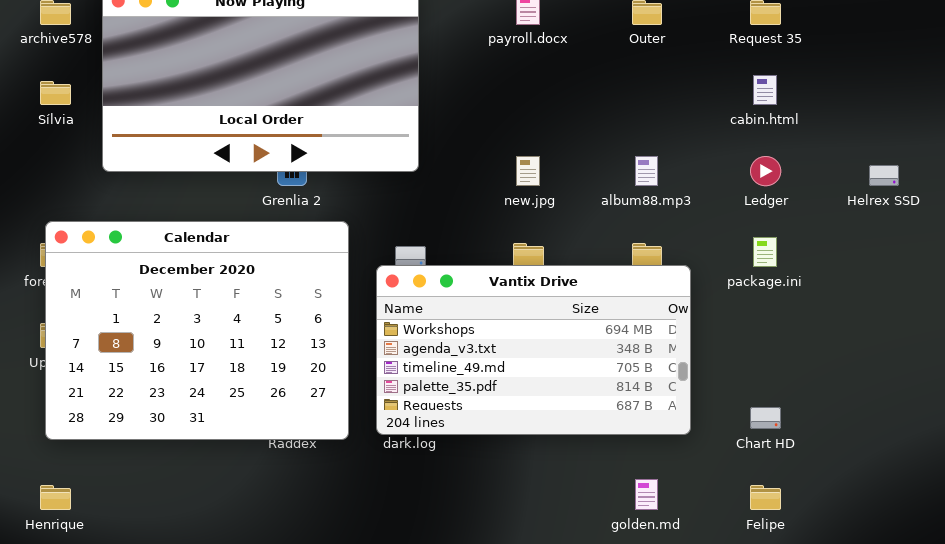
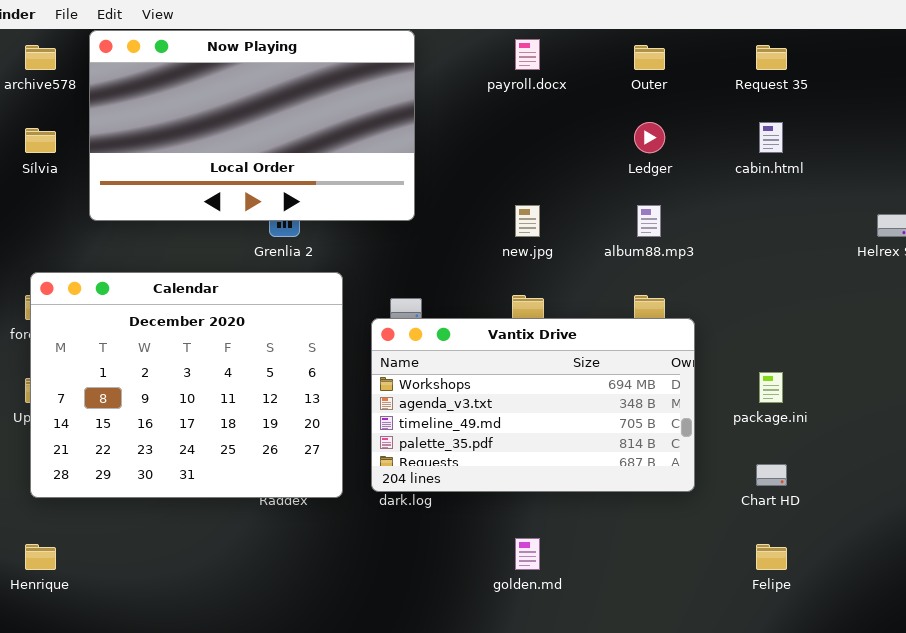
Ledger: [750,156,781,186] -> [634,122,665,153], moved
package.ini: [753,237,777,267] -> [759,372,783,403], moved
golden.md: [635,479,658,510] -> [515,538,540,570], moved

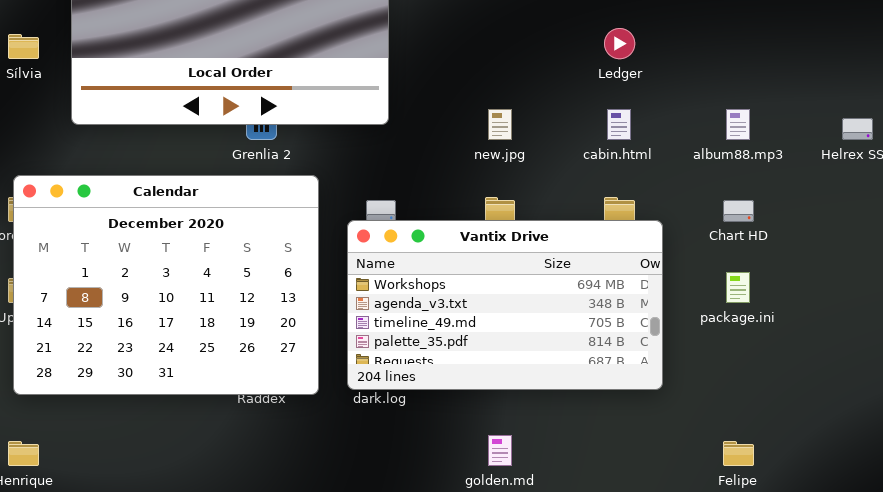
cabin.html: [759,122,783,153] -> [607,109,631,140], moved
album88.mp3: [637,205,661,237] -> [726,109,750,140], moved
Chart HD: [756,464,787,486] -> [723,200,754,222], moved

